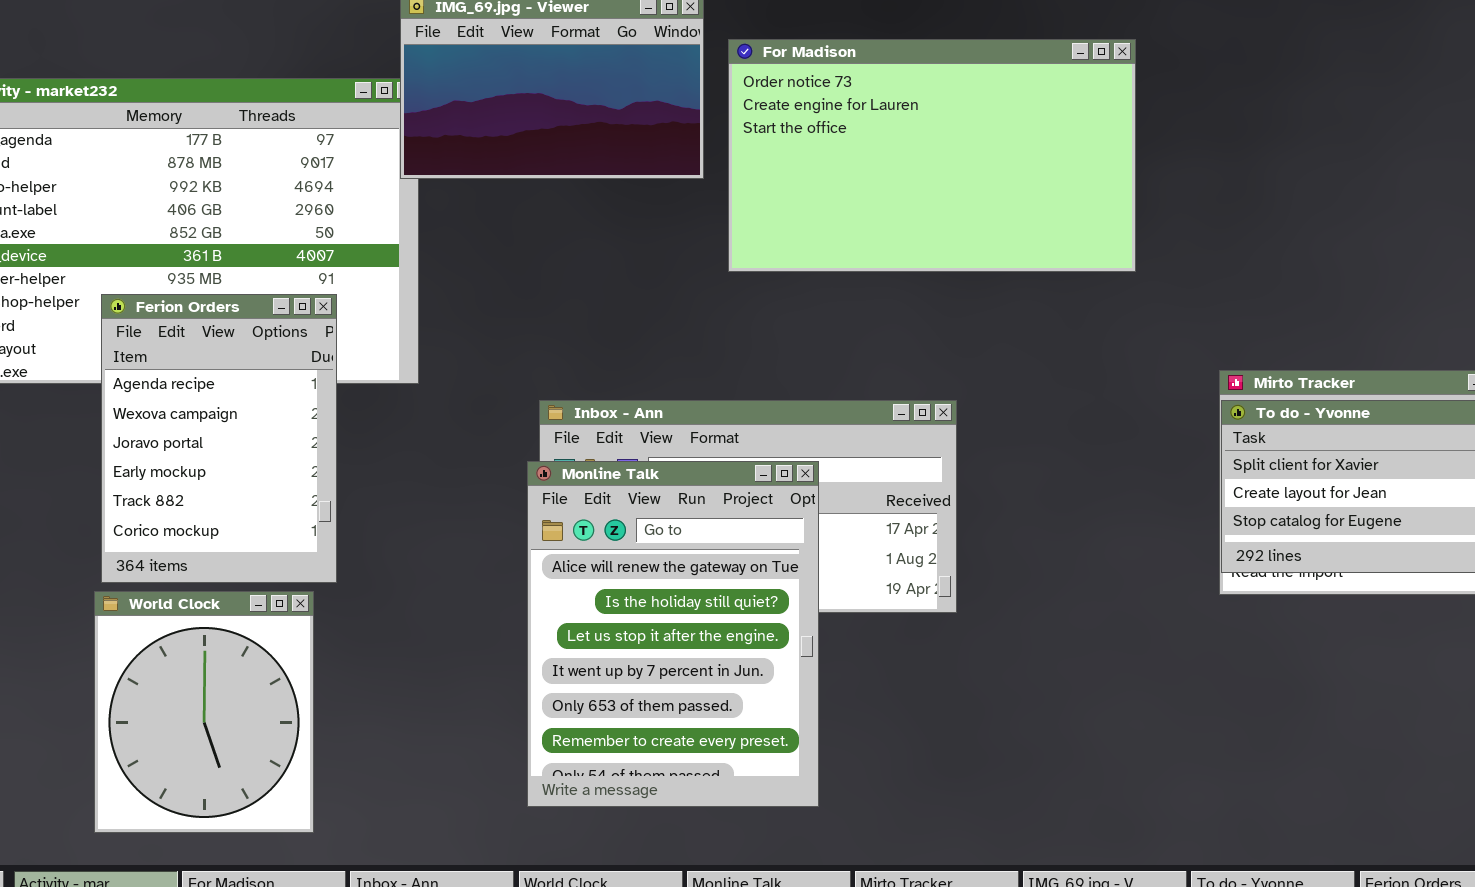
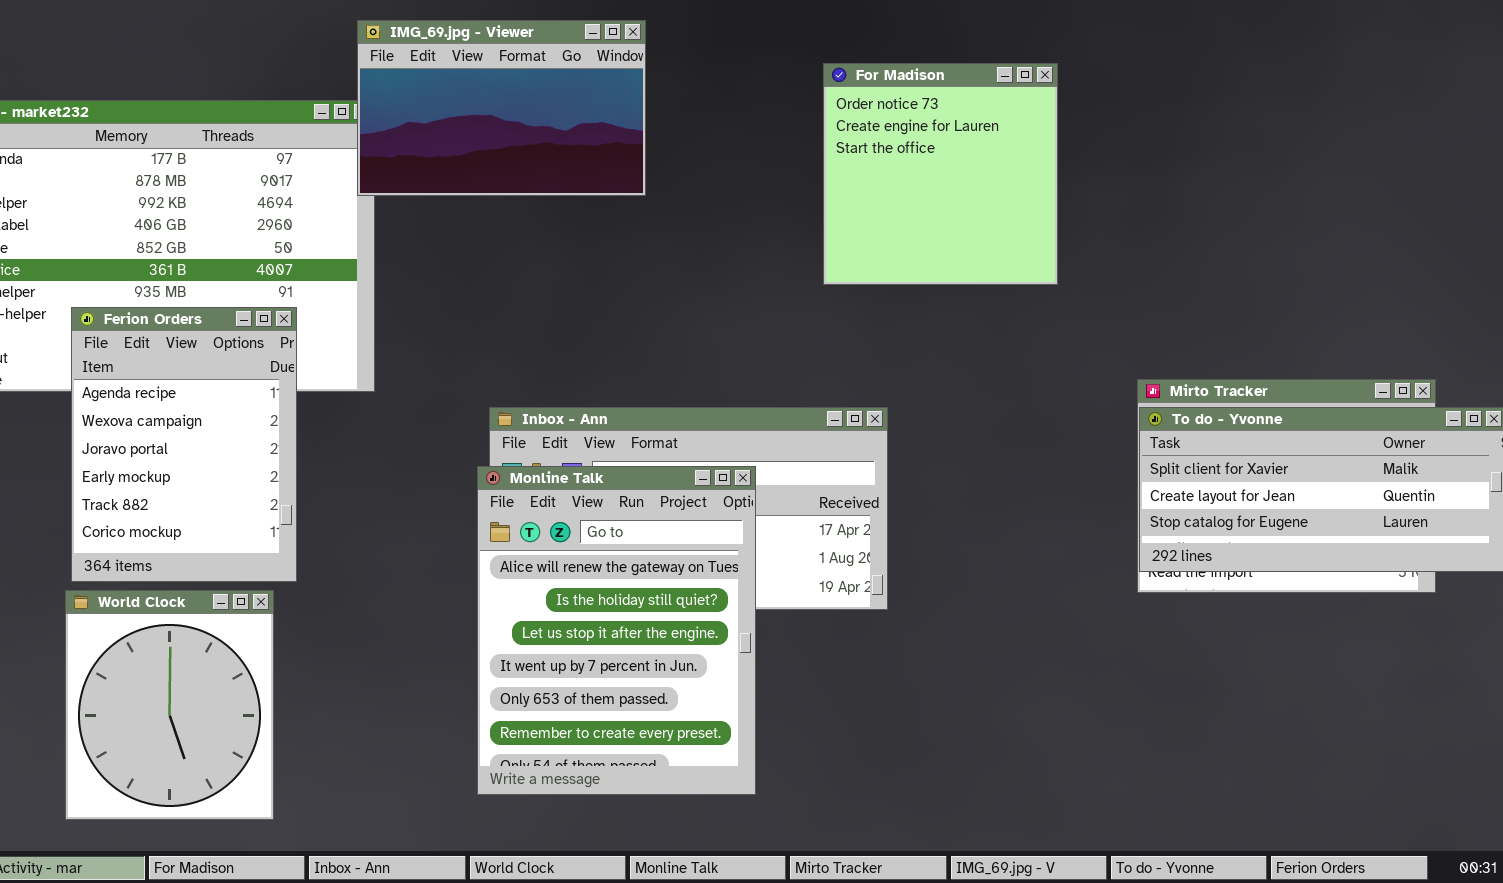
For Madison: [728,39,1136,272] -> [823,63,1058,285], resized

